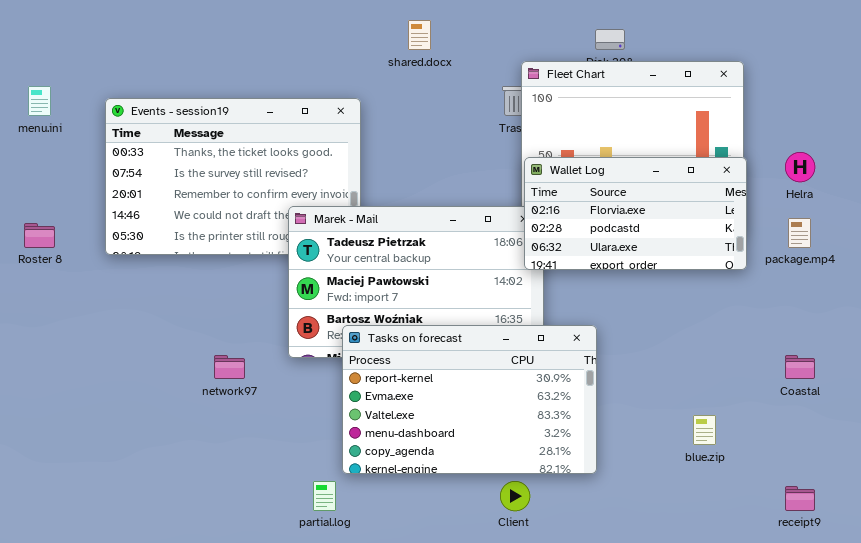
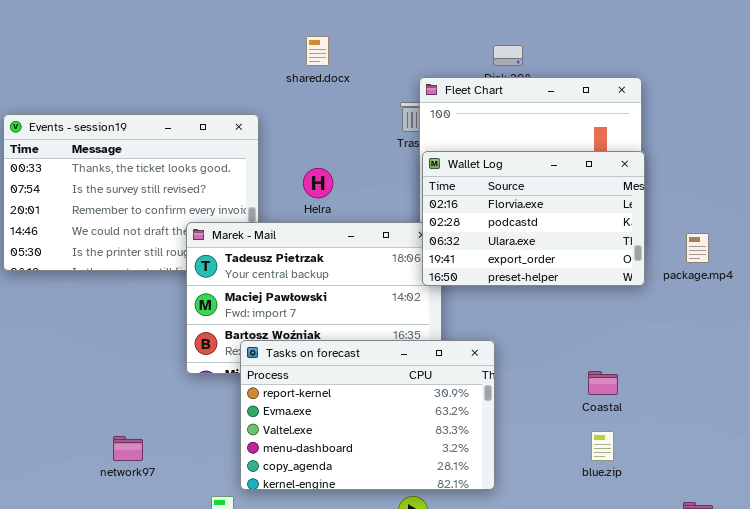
Helra: [785,152,815,182] -> [303,168,333,198], moved
Wallet Log: [524,157,747,270] -> [422,151,645,286], resized
network97: [214,355,245,379] -> [113,436,143,461], moved
Coastal: [785,355,815,379] -> [588,371,618,395], moved

